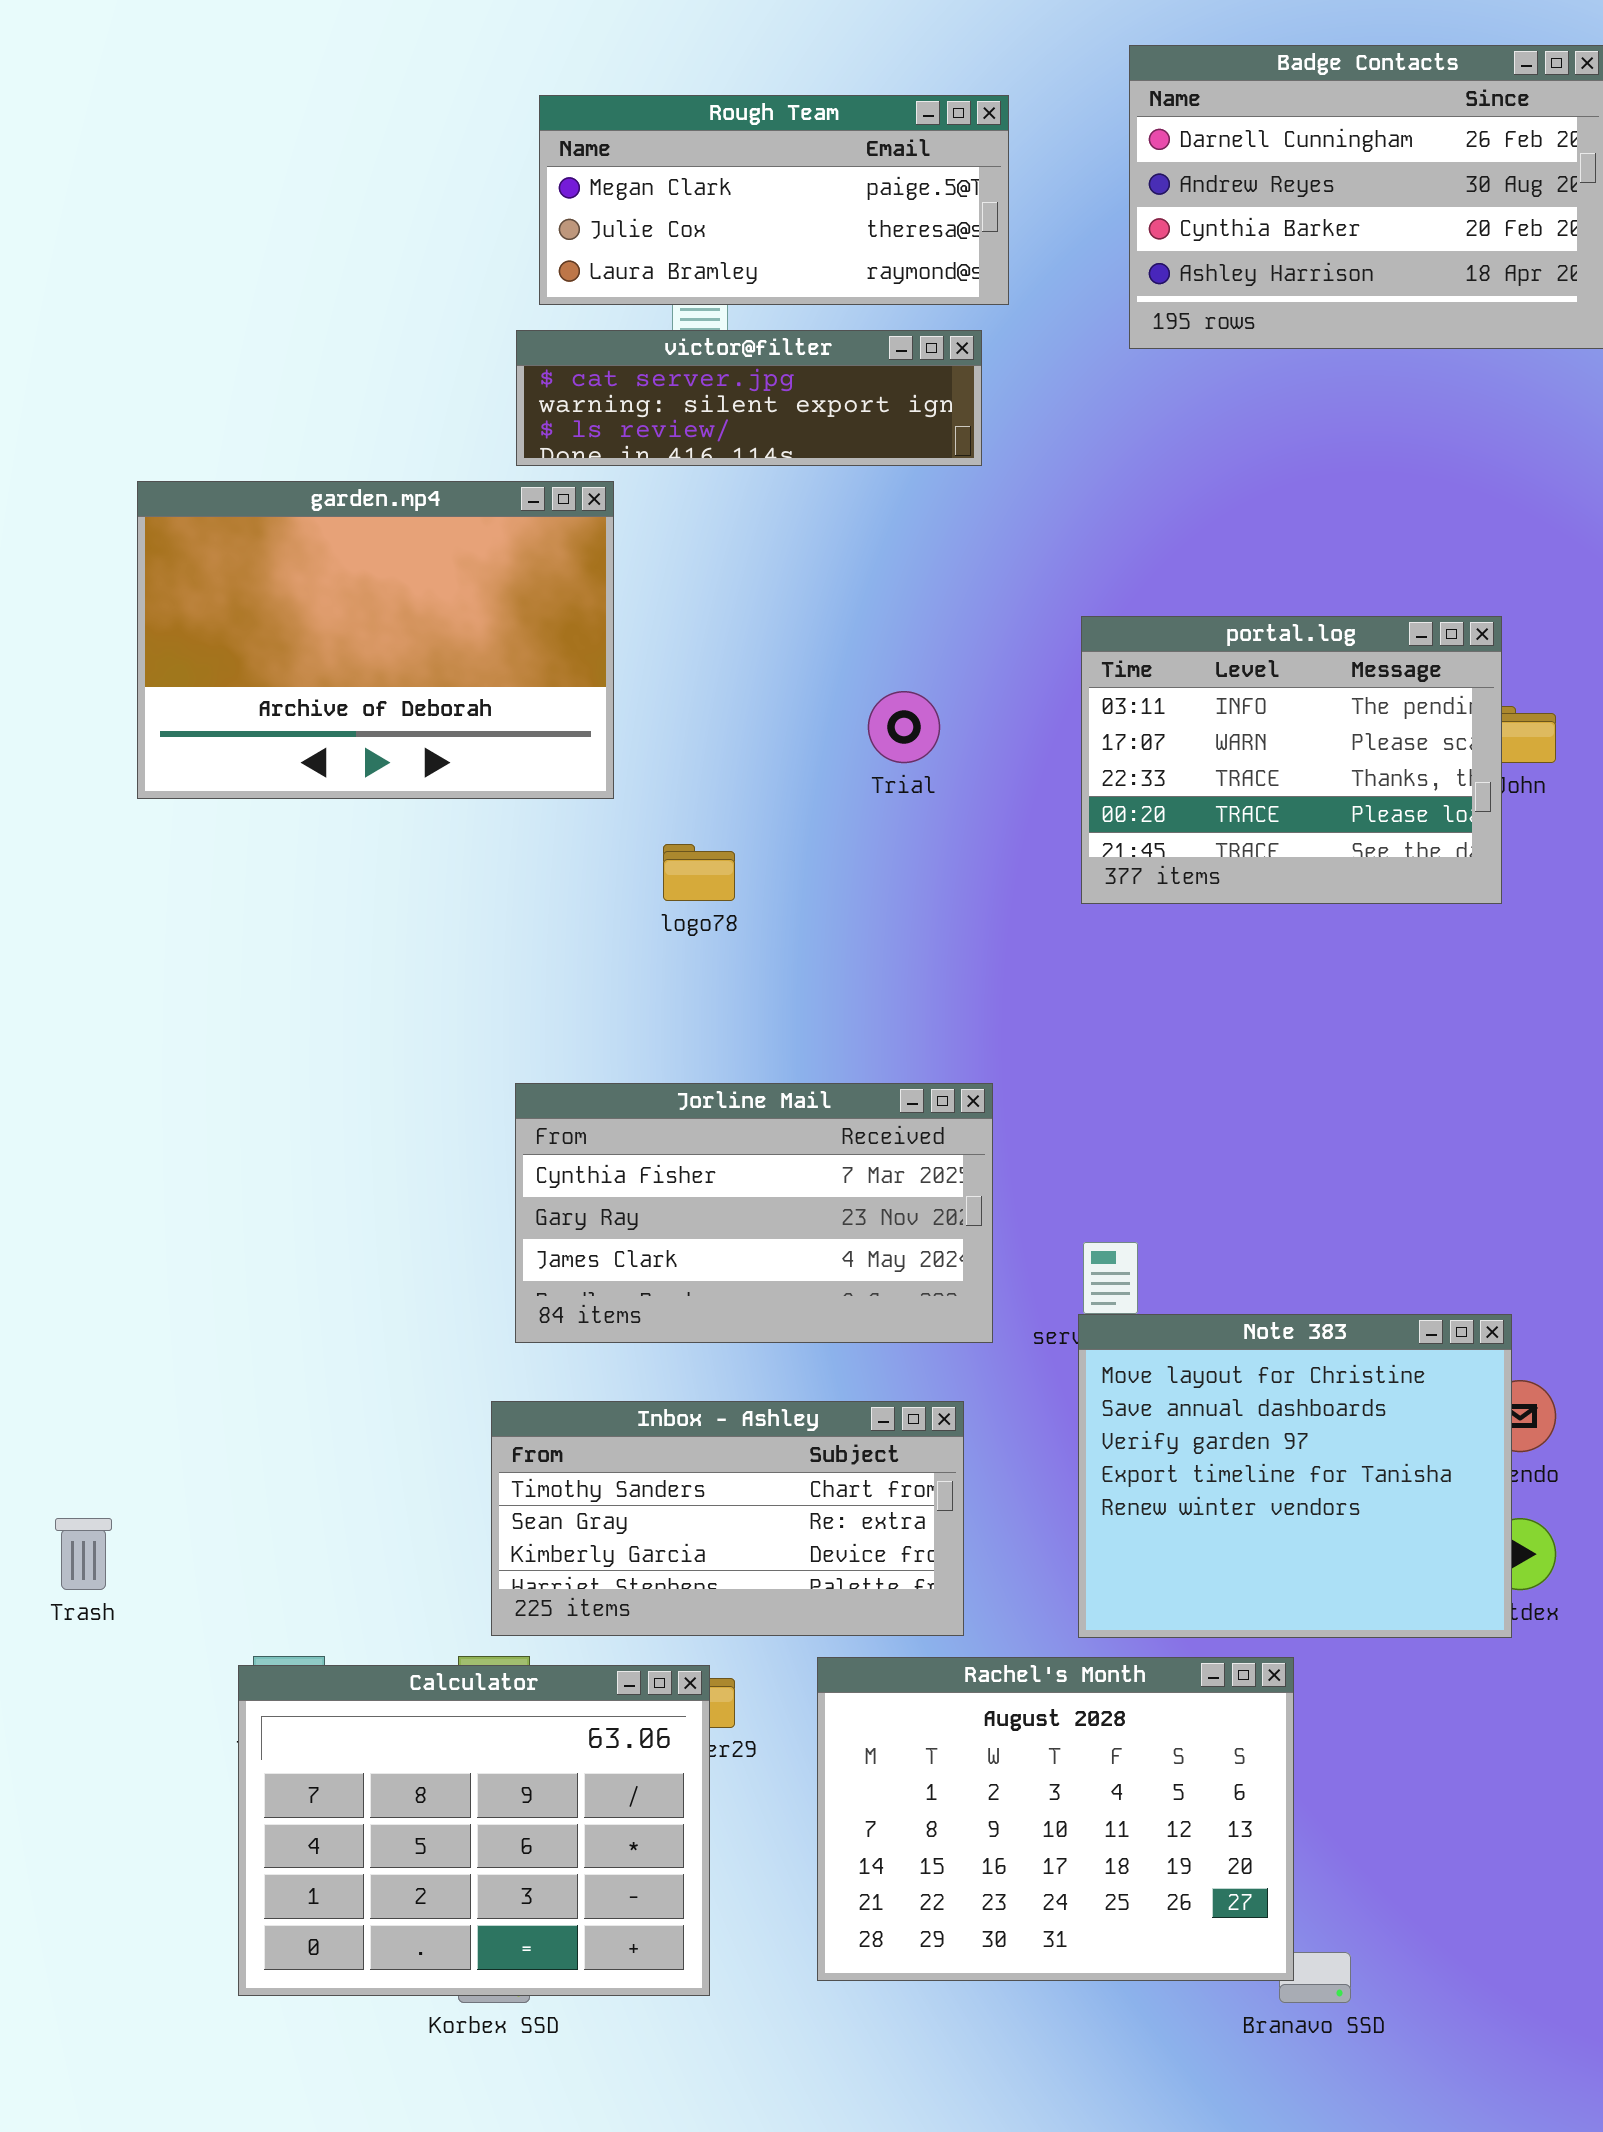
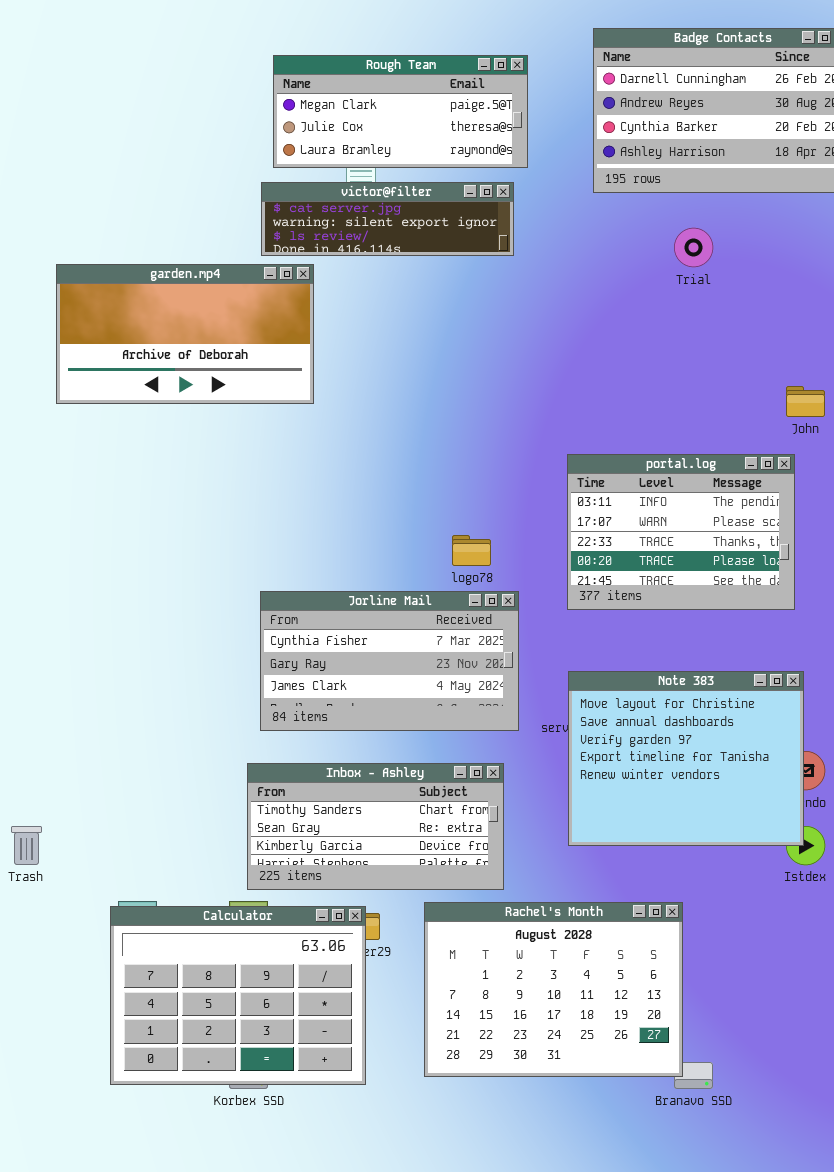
garden.mp4: [137,481,614,799] -> [56,264,314,404], resized
portal.log: [1081,616,1502,904] -> [567,454,795,610], moved
Trial: [868,691,940,763] -> [674,228,713,267], moved
logo78: [663,844,735,901] -> [452,535,491,566], moved
Note 383: [1078,1314,1512,1638] -> [568,671,804,846], moved

